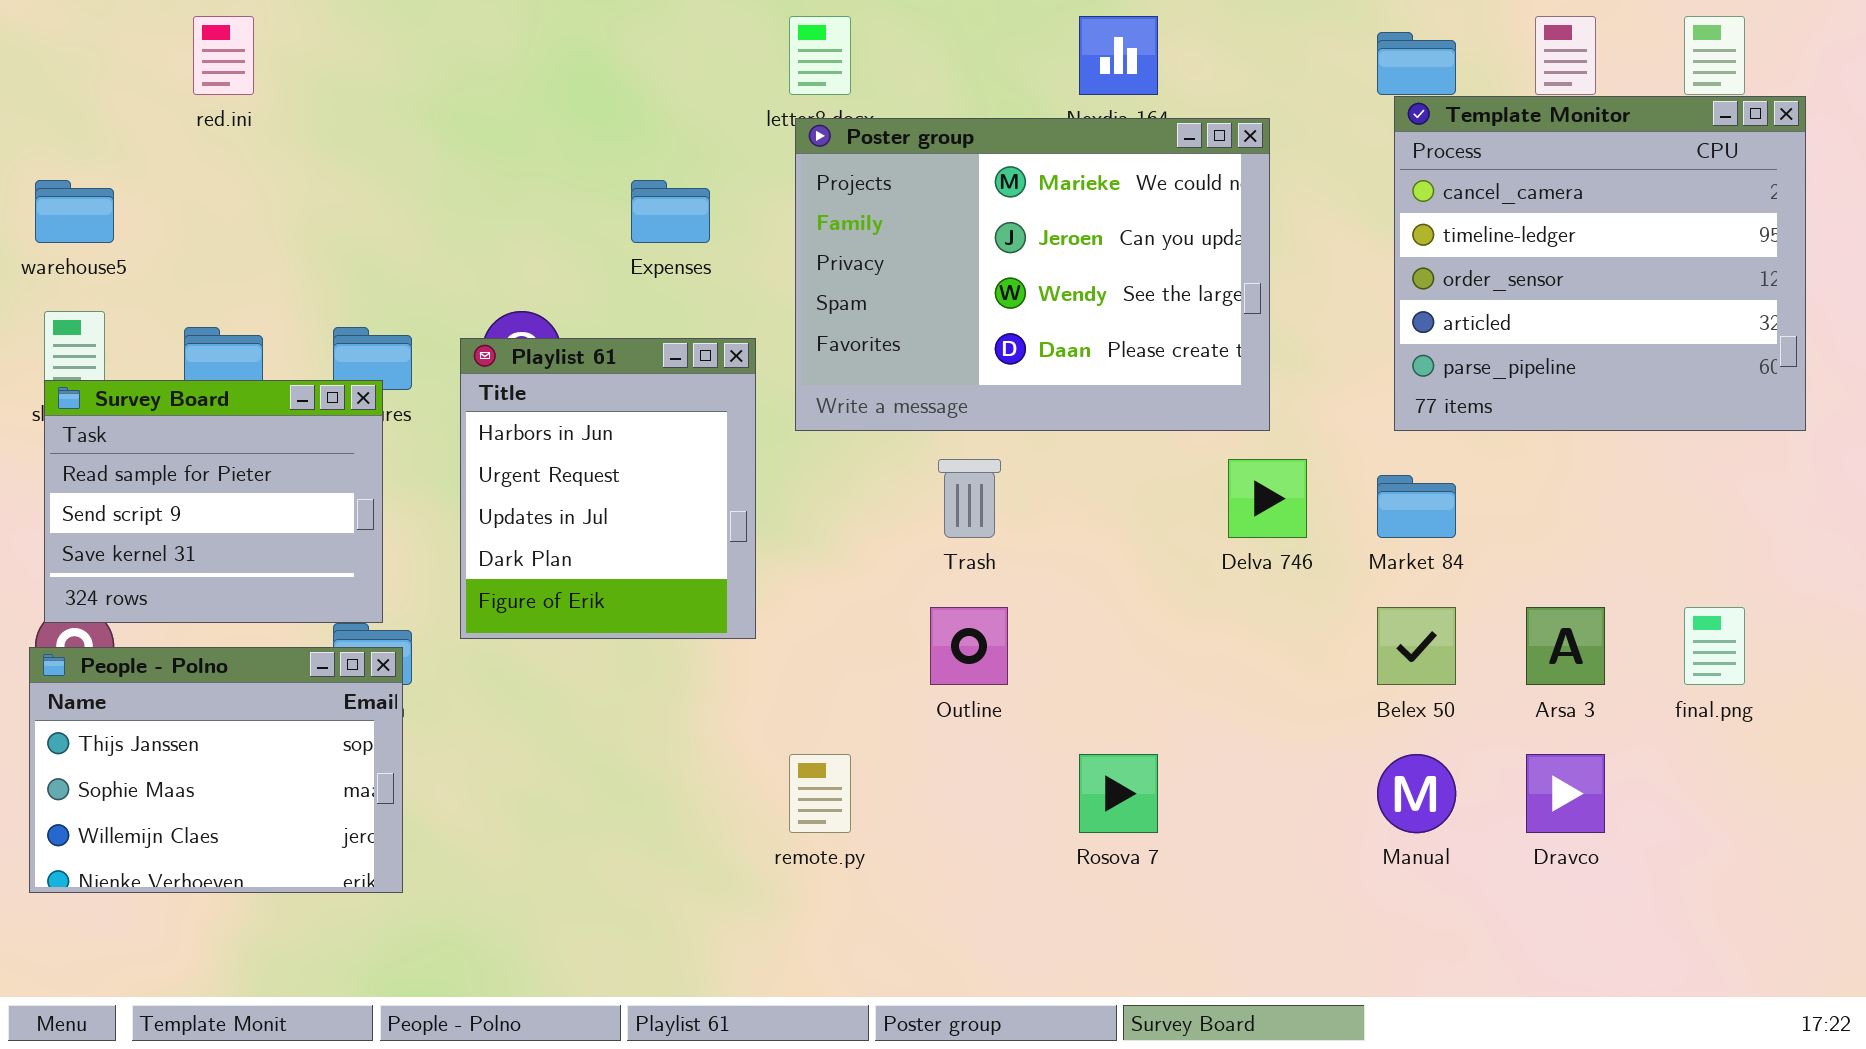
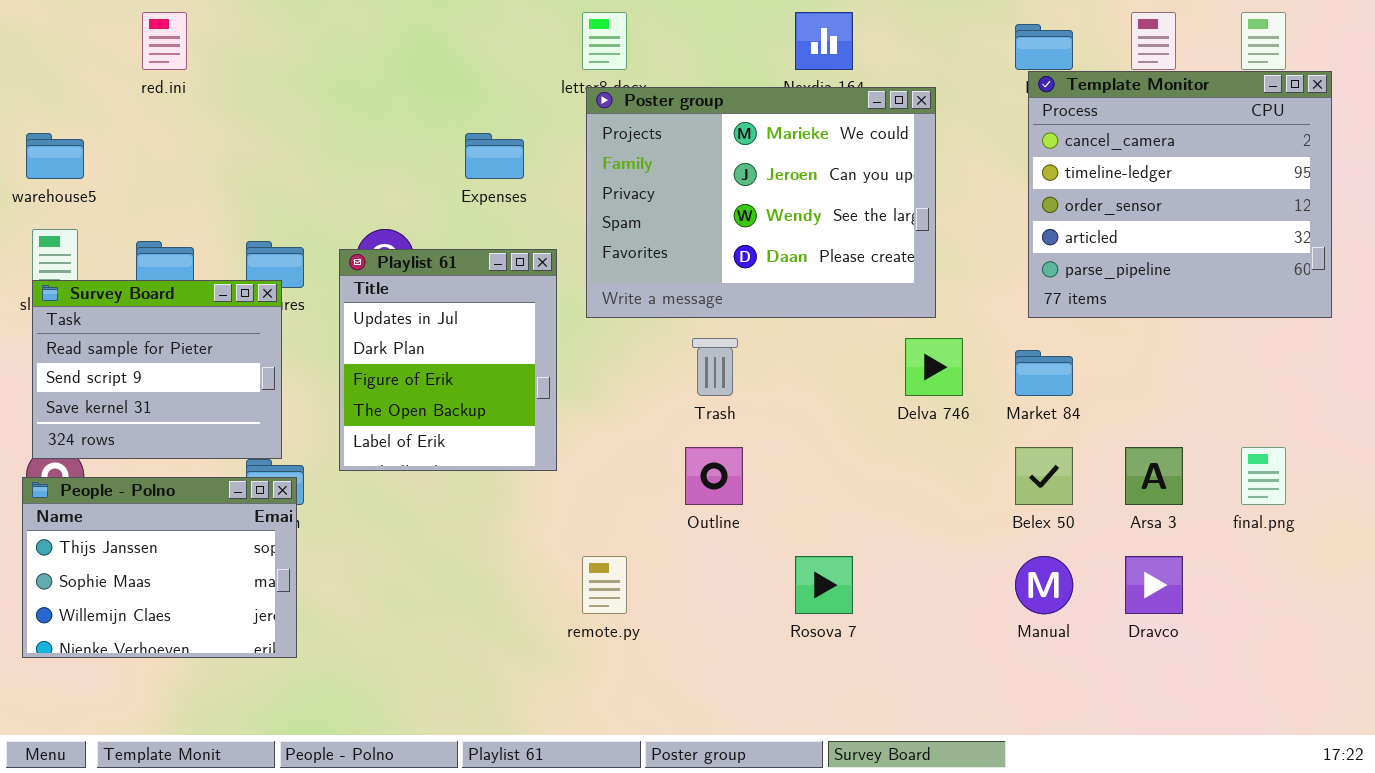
Playlist 61: [460,338,756,639] -> [339,249,557,471], scrolled down 2 rows

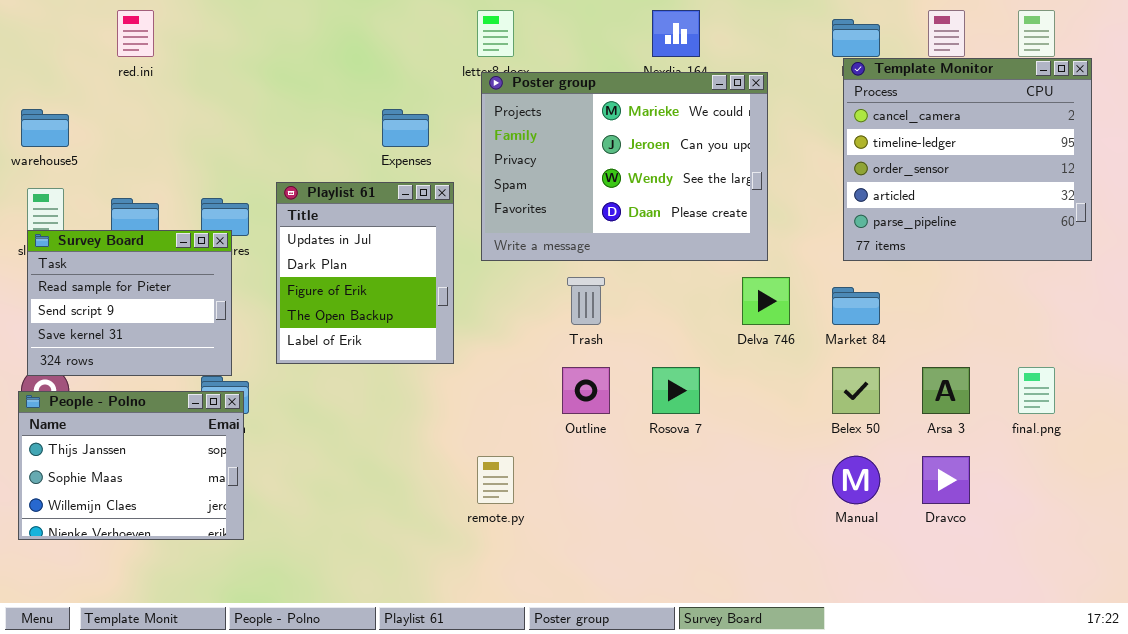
Playlist 61: [339,249,557,471] -> [276,182,454,364], moved
Rosova 7: [795,556,853,614] -> [652,367,700,414], moved

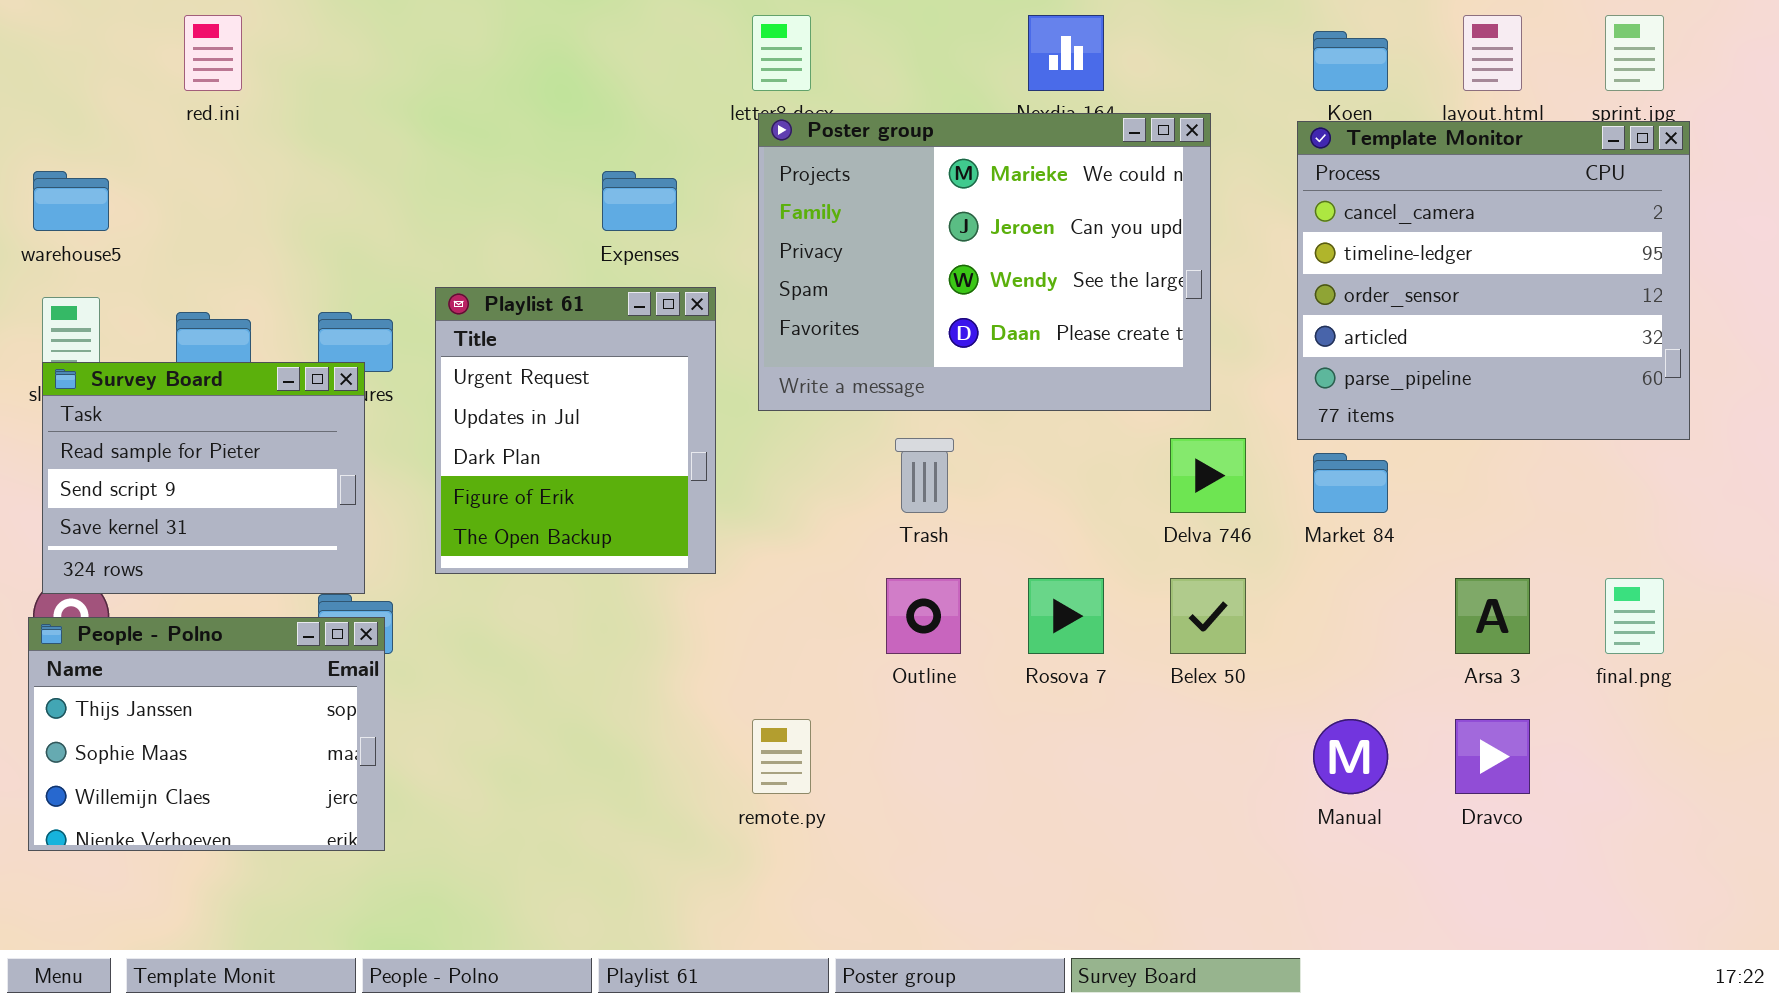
Template Monitor: [843,58,1092,261] -> [1297,121,1690,440], moved
Playlist 61: [276,182,454,364] -> [435,287,716,574], scrolled up 1 row
Belex 50: [832,367,880,414] -> [1170,578,1246,654], moved

